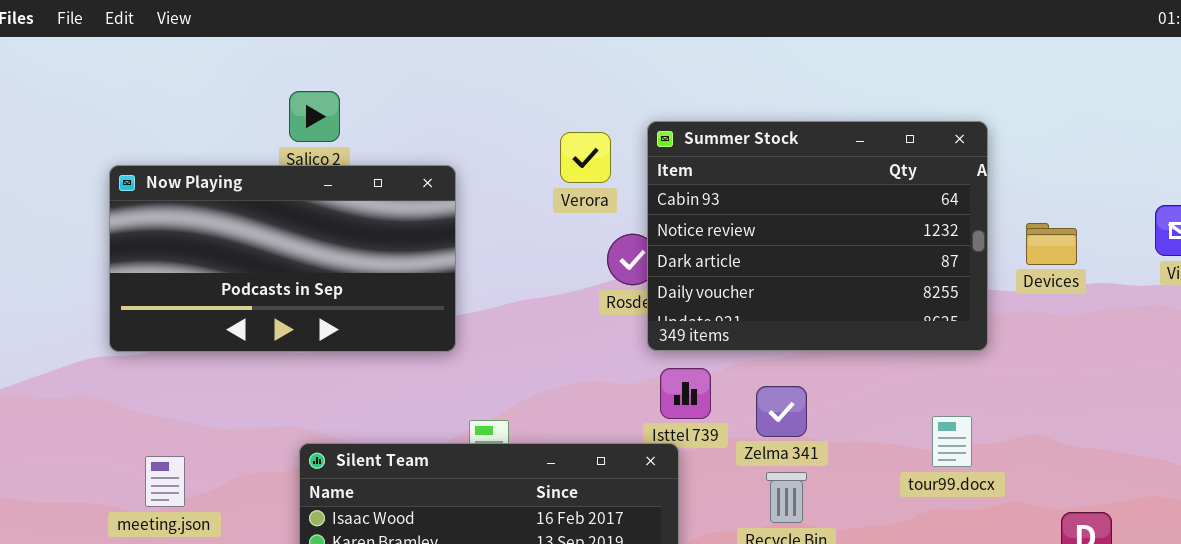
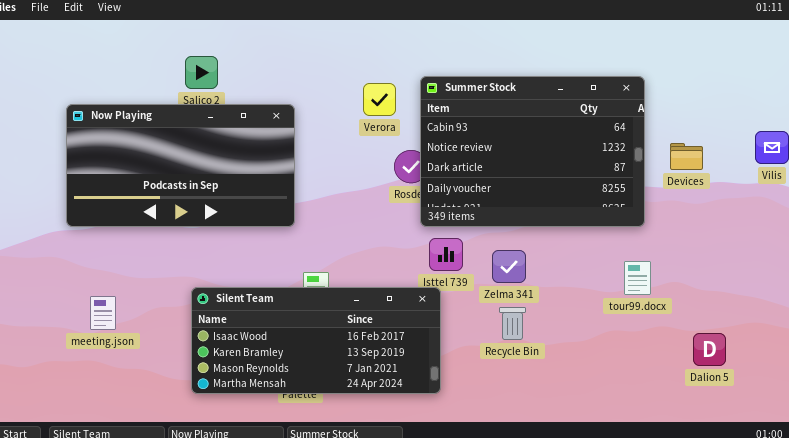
tour99.docx: [932,416,972,467] -> [624,261,651,295], moved

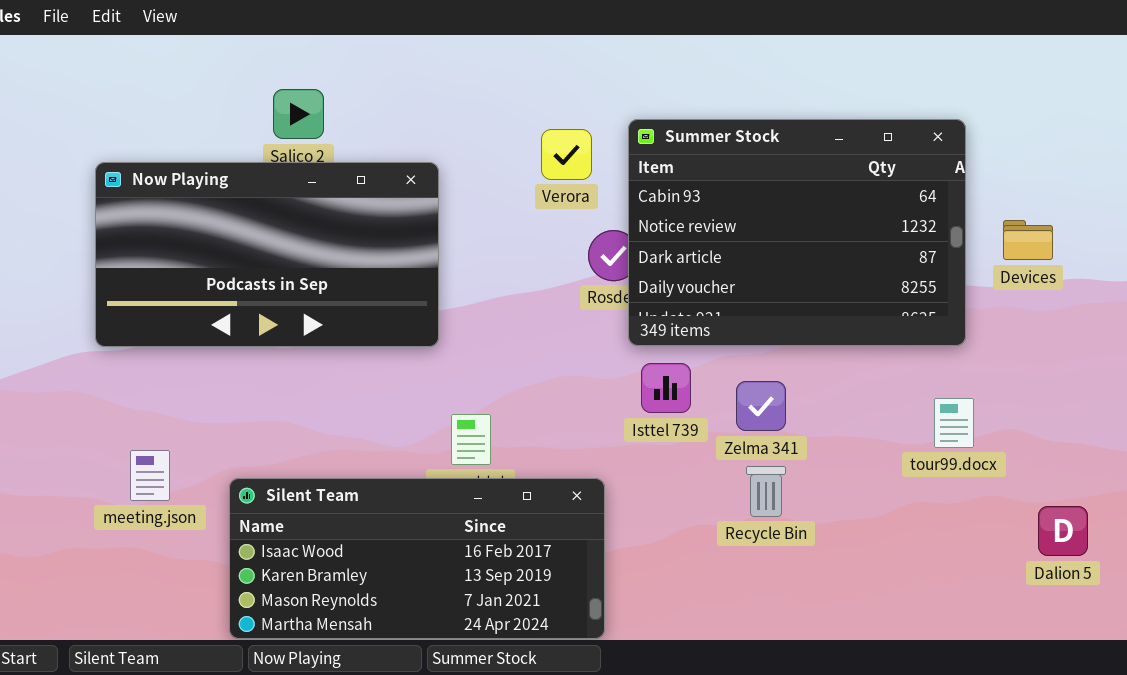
Silent Team: [191,287,441,394] -> [229,478,605,639], moved

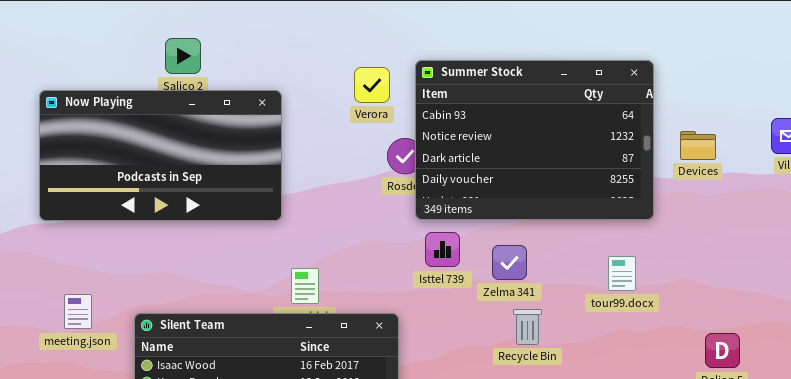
tour99.docx: [934,398,974,448] -> [608,256,636,291], moved
Recycle Bin: [746,466,786,517] -> [513,309,542,345], moved

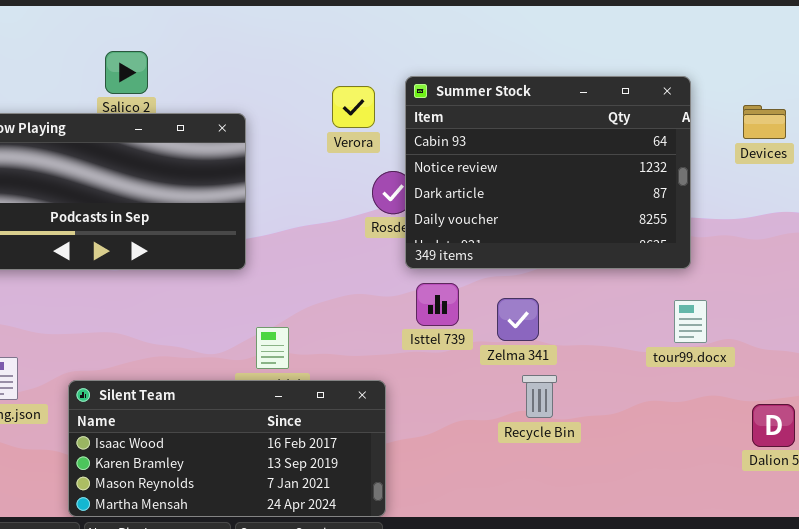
Devices: [680,131,716,160] -> [743,105,786,139], moved
tour99.docx: [608,256,636,291] -> [674,300,707,343], moved

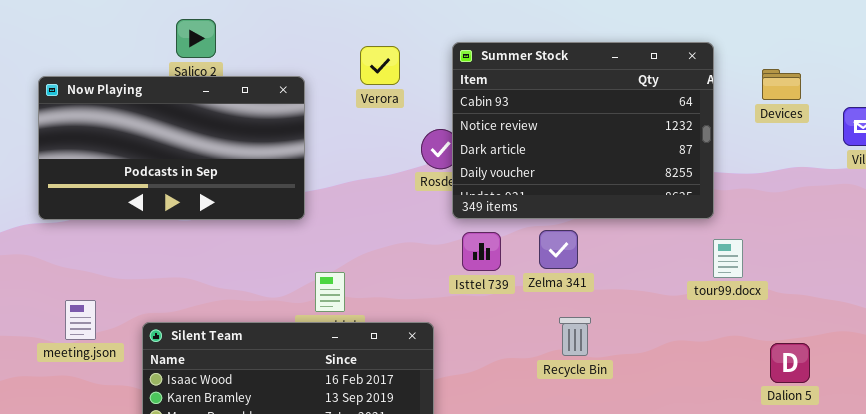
Verora: [332,86,375,128] -> [360,46,400,85], moved
Zelma 341: [497,298,539,341] -> [539,230,578,269], moved
tour99.docx: [674,300,707,343] -> [713,239,743,278], moved

